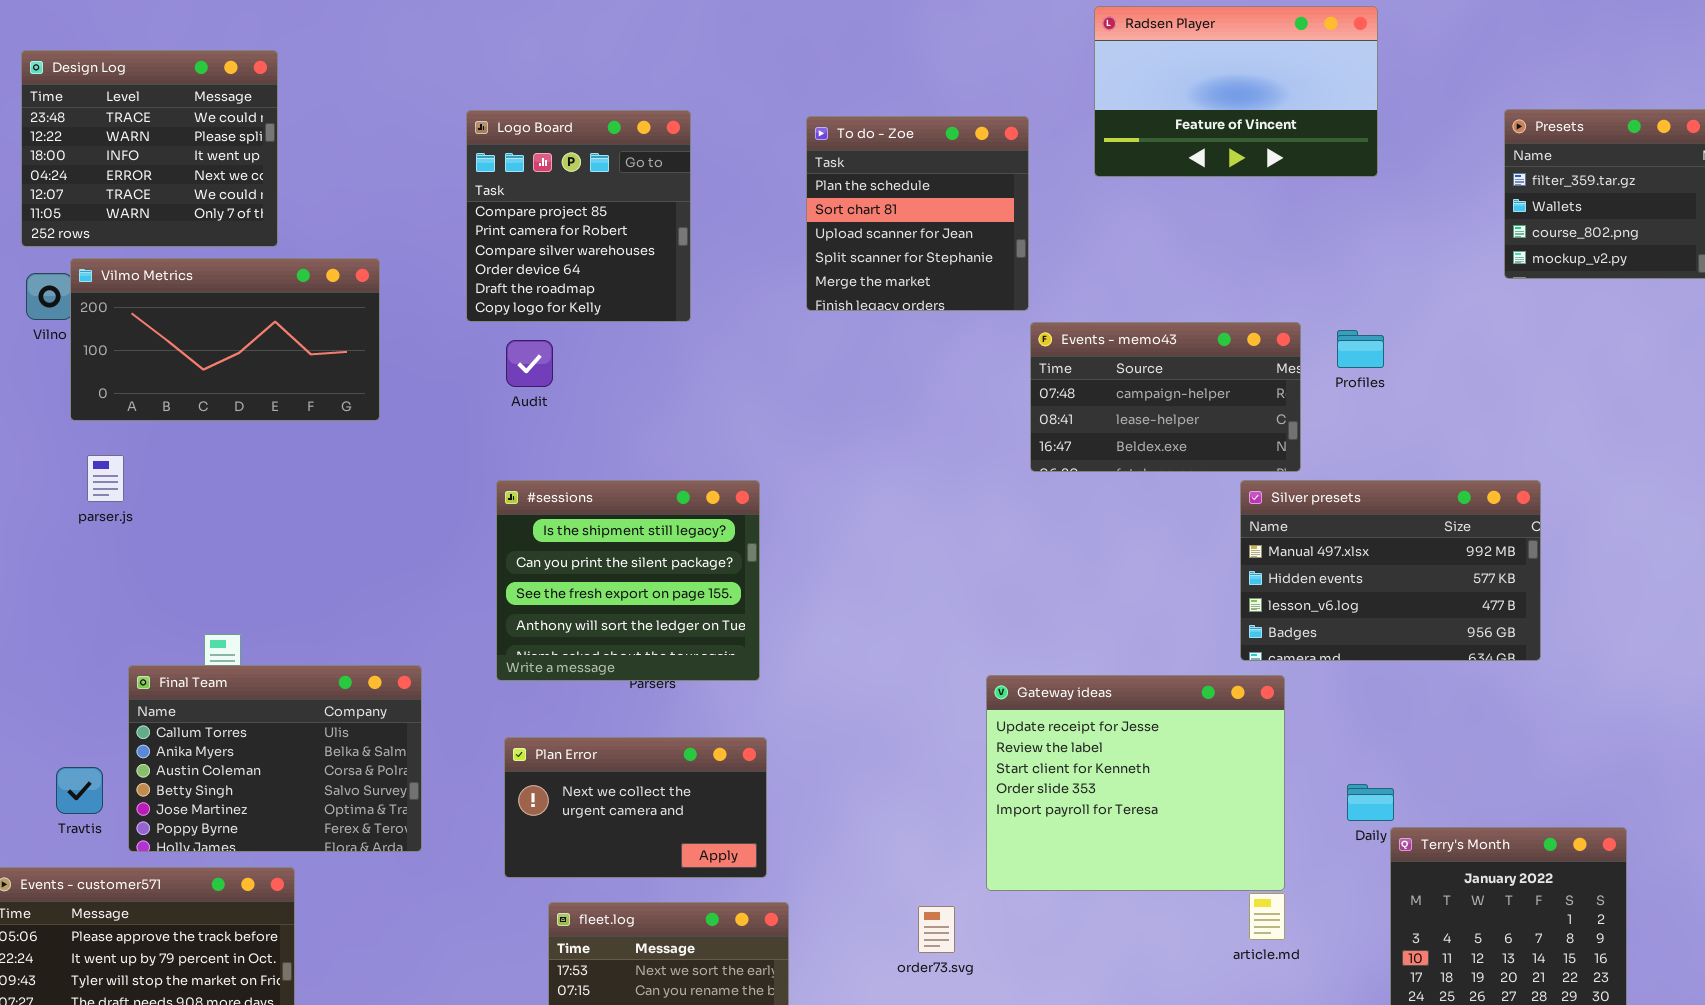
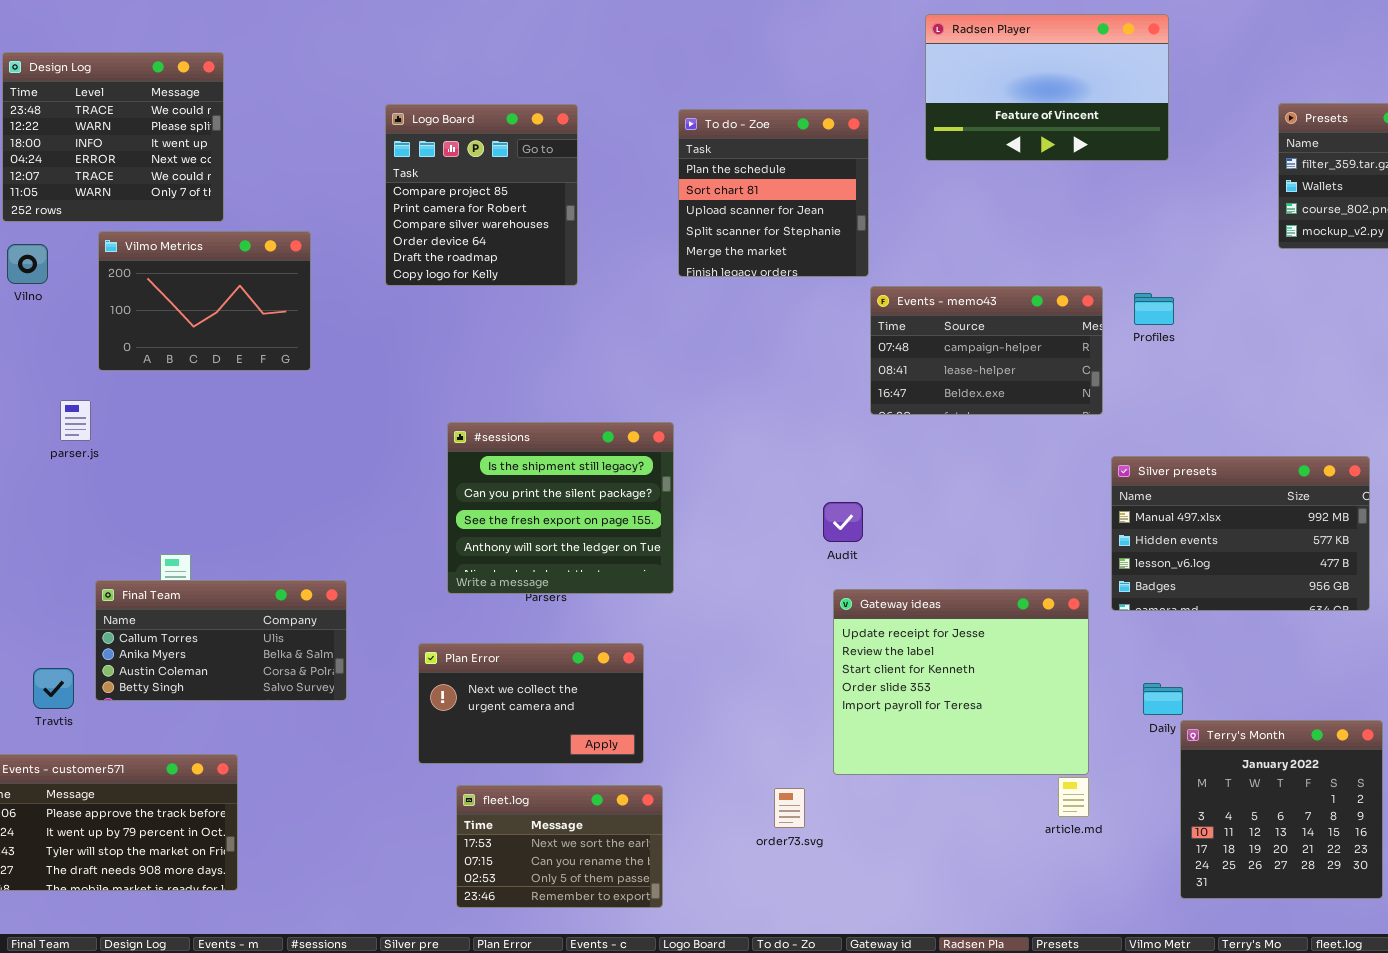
Vilmo Metrics: [70,258,380,421] -> [98,231,311,371], resized
Audit: [506,340,553,387] -> [823,502,863,542], moved
#sessions: [496,480,760,681] -> [447,422,674,594], moved
Silver presets: [1240,480,1541,661] -> [1111,456,1370,611], moved
Final Team: [128,665,422,852] -> [95,580,347,701], resized

